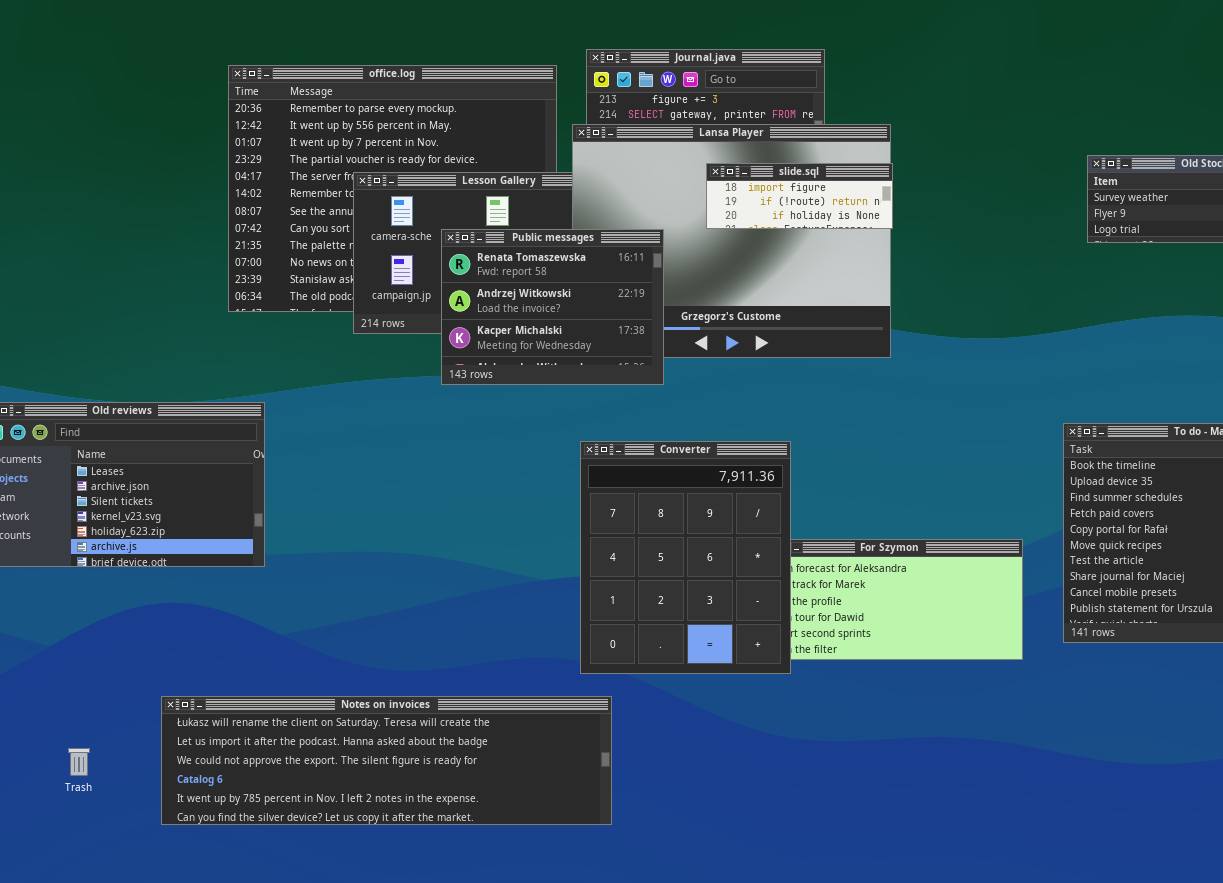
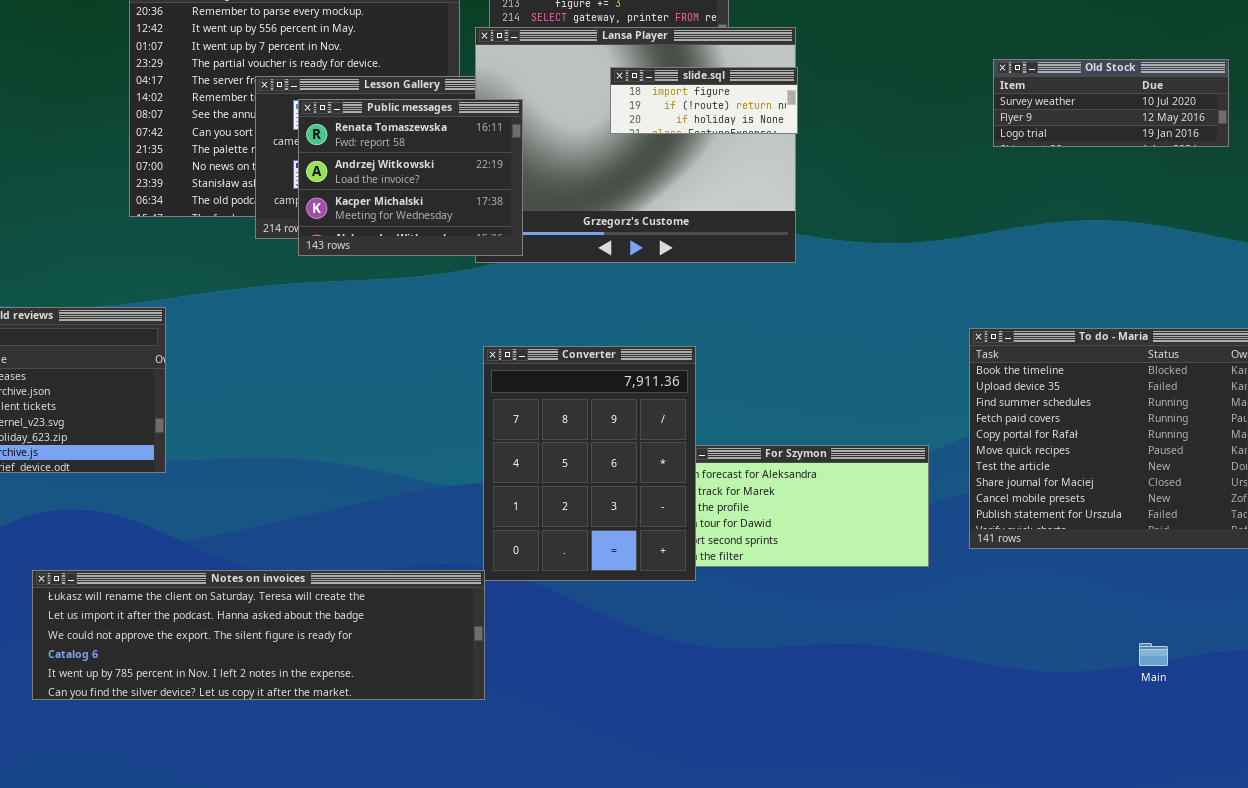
Public messages: [441,229,664,385] -> [298,99,523,256], moved
Notes on invoices: [161,696,612,825] -> [32,570,485,700], moved

